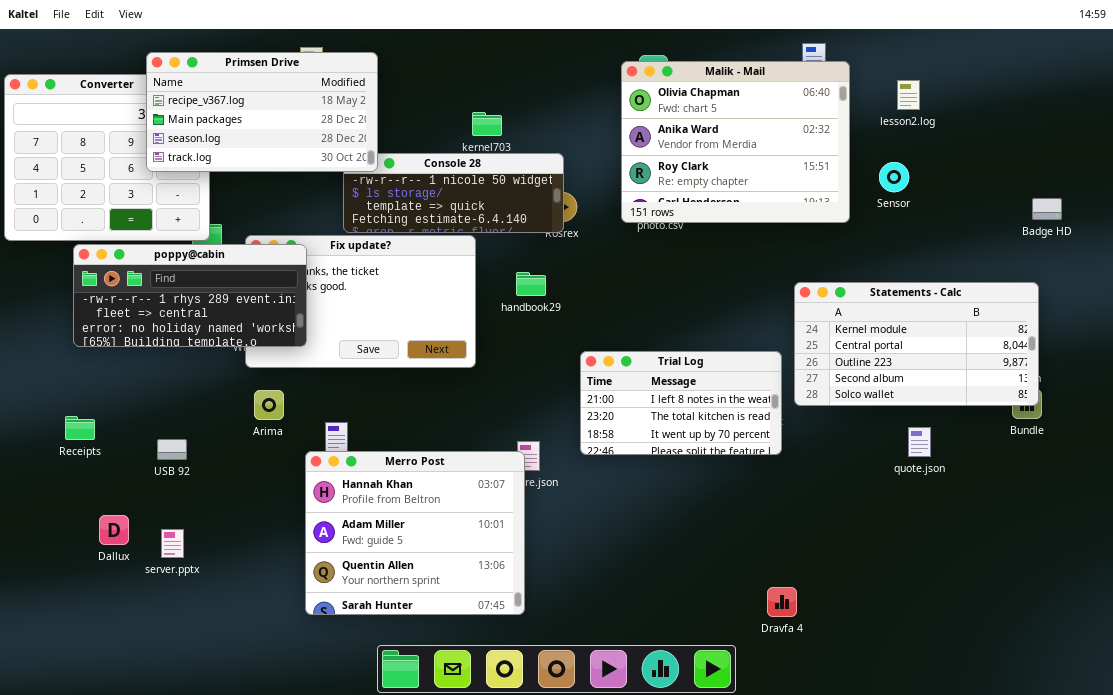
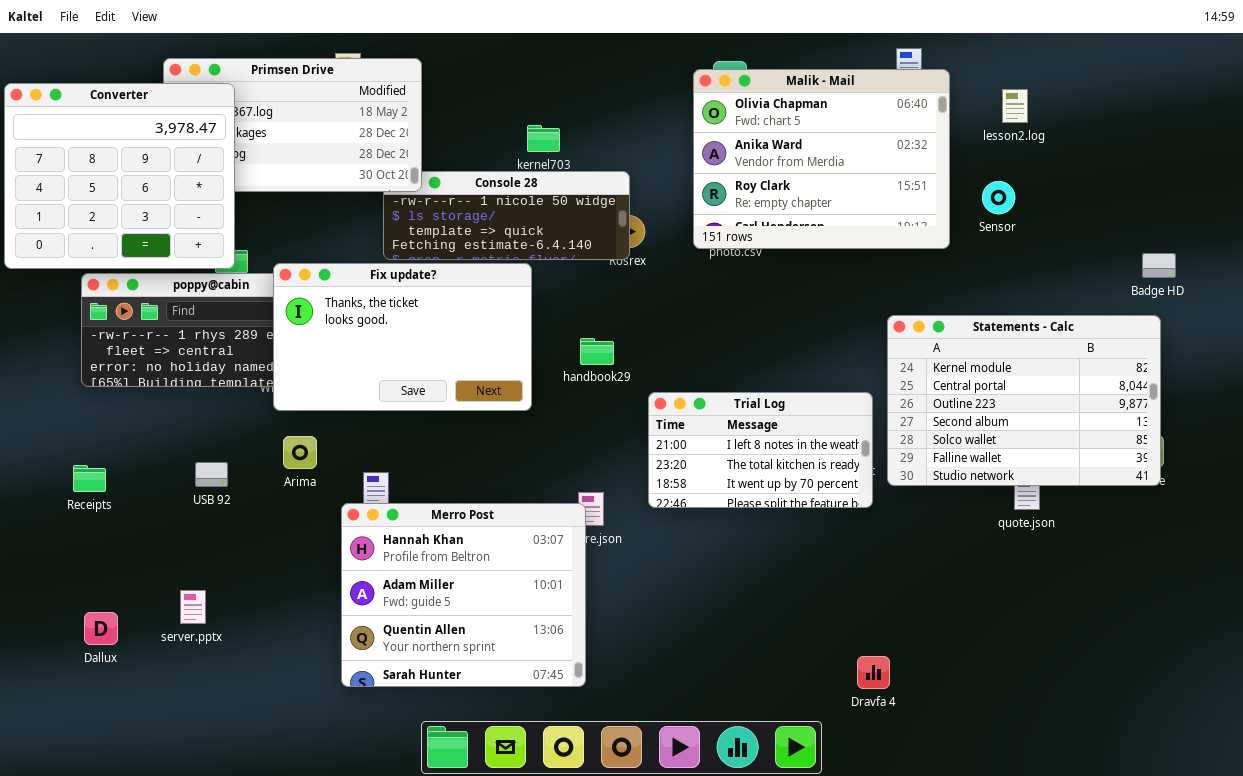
Converter: [4,74,210,241] -> [4,83,235,269], raised
Badge HD: [1032,198,1062,220] -> [1142,253,1176,278], moved
Fix update?: [245,235,476,368] -> [273,263,532,411], raised
handbook29: [516,272,546,296] -> [580,338,614,365], moved
Statements - Calc: [794,282,1039,406] -> [887,315,1161,486], resized
USB 92: [157,439,187,460] -> [195,462,228,487], moved
Dallux: [99,515,129,545] -> [84,612,118,645], moved

